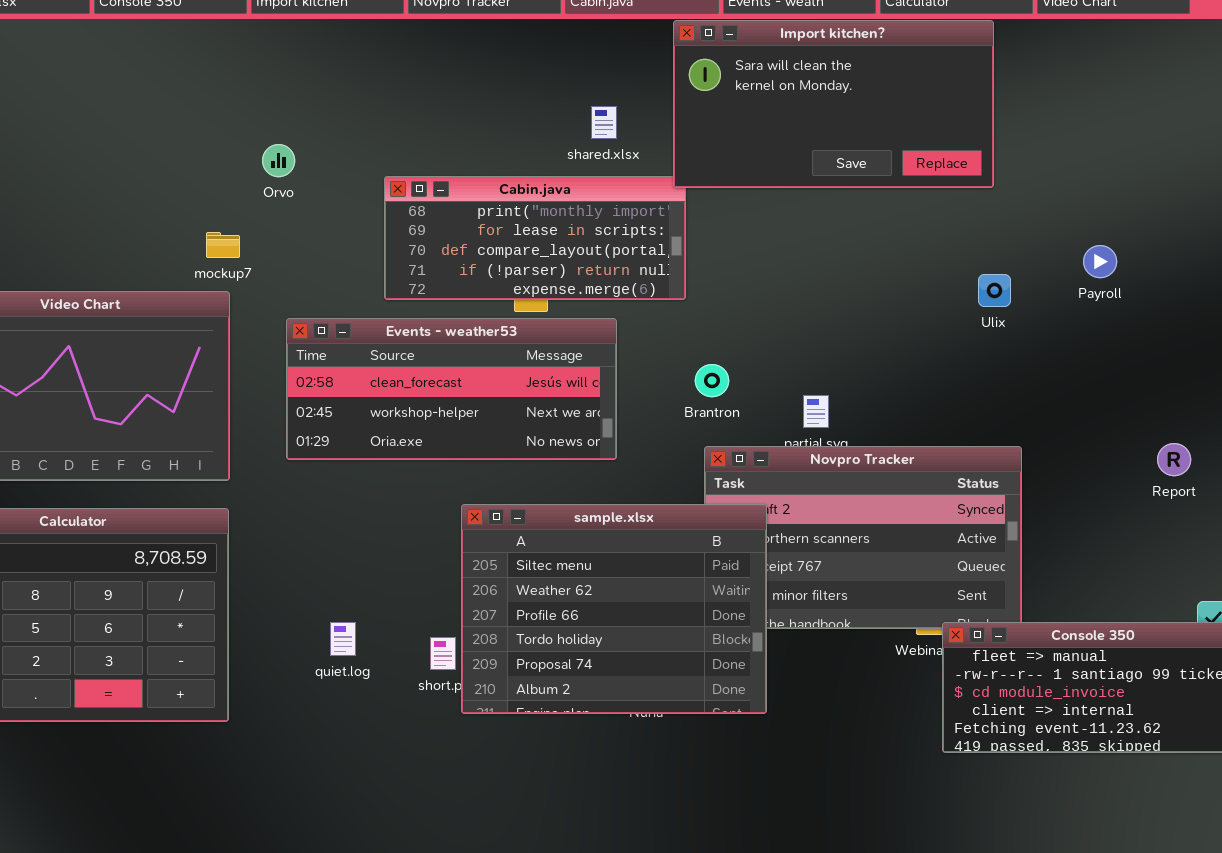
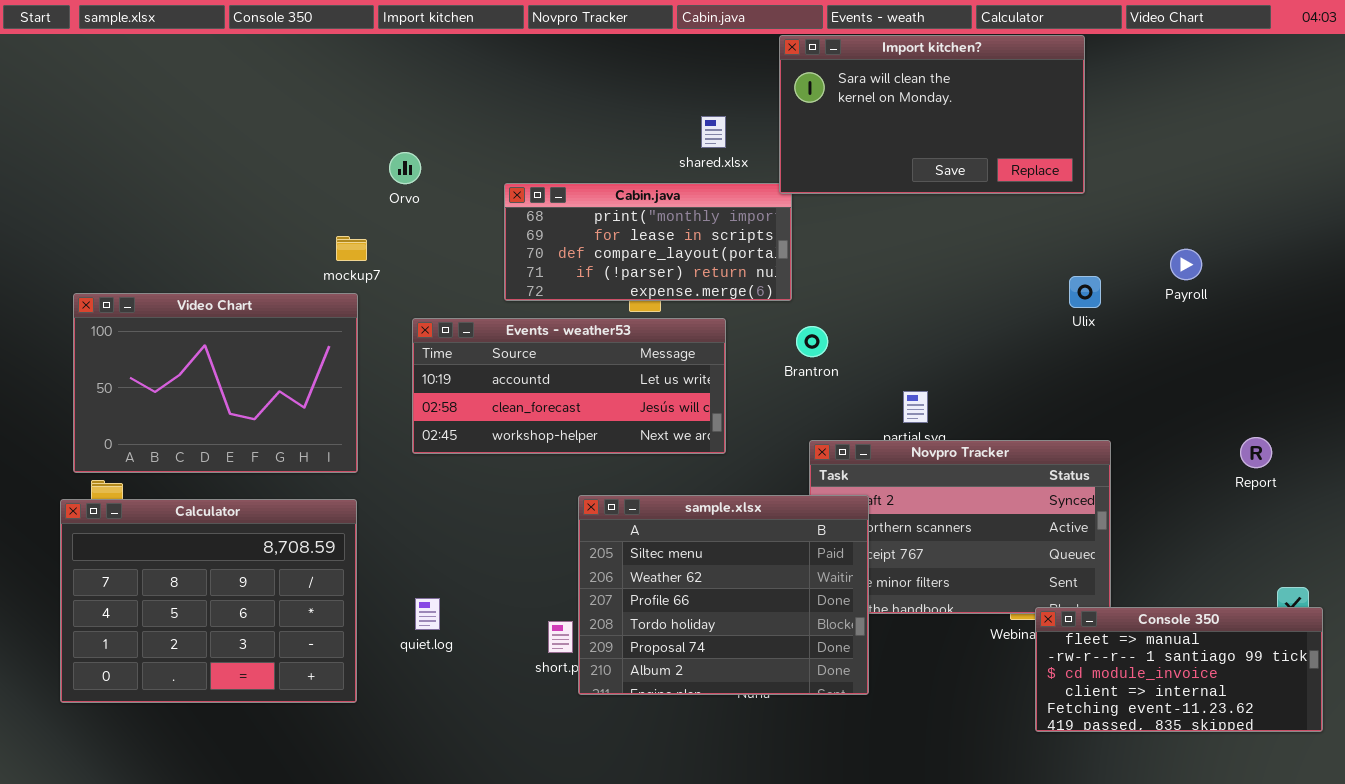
Events - weather53: [286,318,617,460] -> [412,318,726,454], scrolled up 1 row
Brantron: [695,364,729,397] -> [796,326,828,357], moved
quiet.log: [330,622,356,656] -> [415,598,440,630], moved

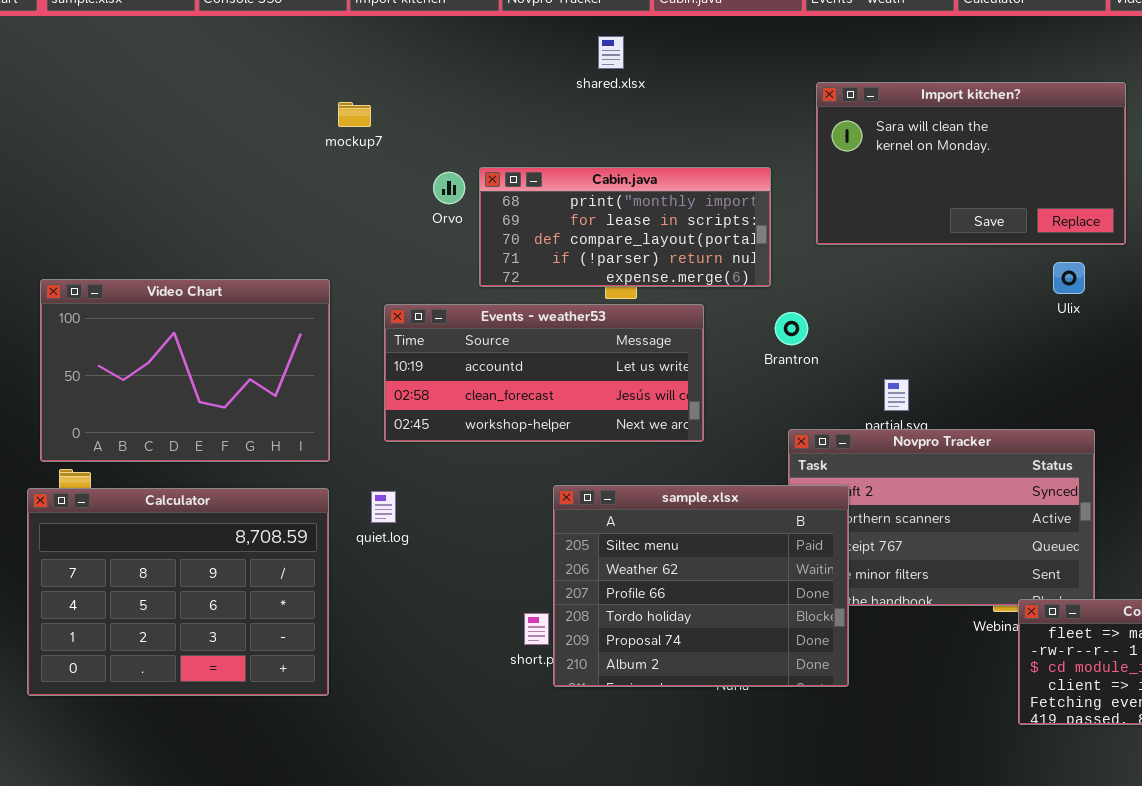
Import kitchen?: [779,35,1085,194] -> [816,82,1126,245], moved
shared.xlsx: [701,116,726,148] -> [598,36,624,69], moved
Orvo: [389,152,421,184] -> [433,172,465,204], moved
mockup7: [336,236,367,261] -> [338,102,371,127], moved
quiet.log: [415,598,440,630] -> [371,491,396,523], moved

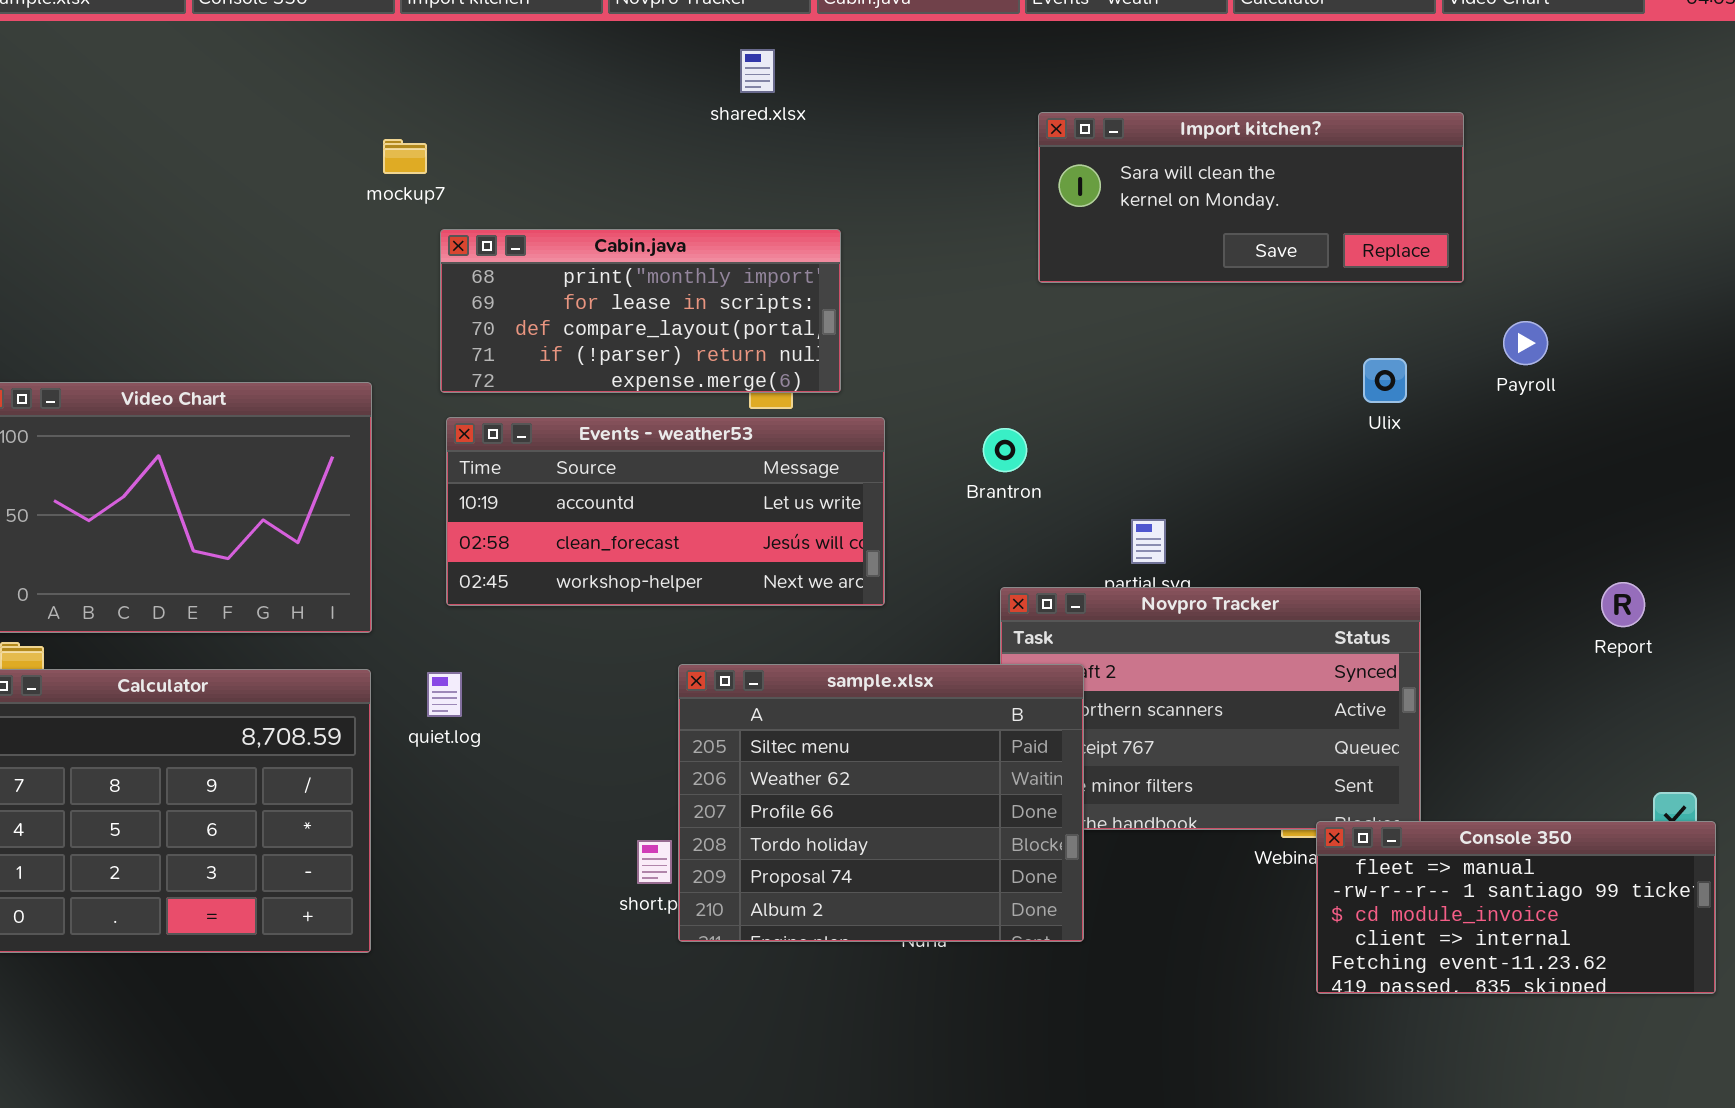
Import kitchen?: [816,82,1126,245] -> [1038,112,1464,283], resized
Cabin.java: [479,167,771,287] -> [440,229,841,393], moved

